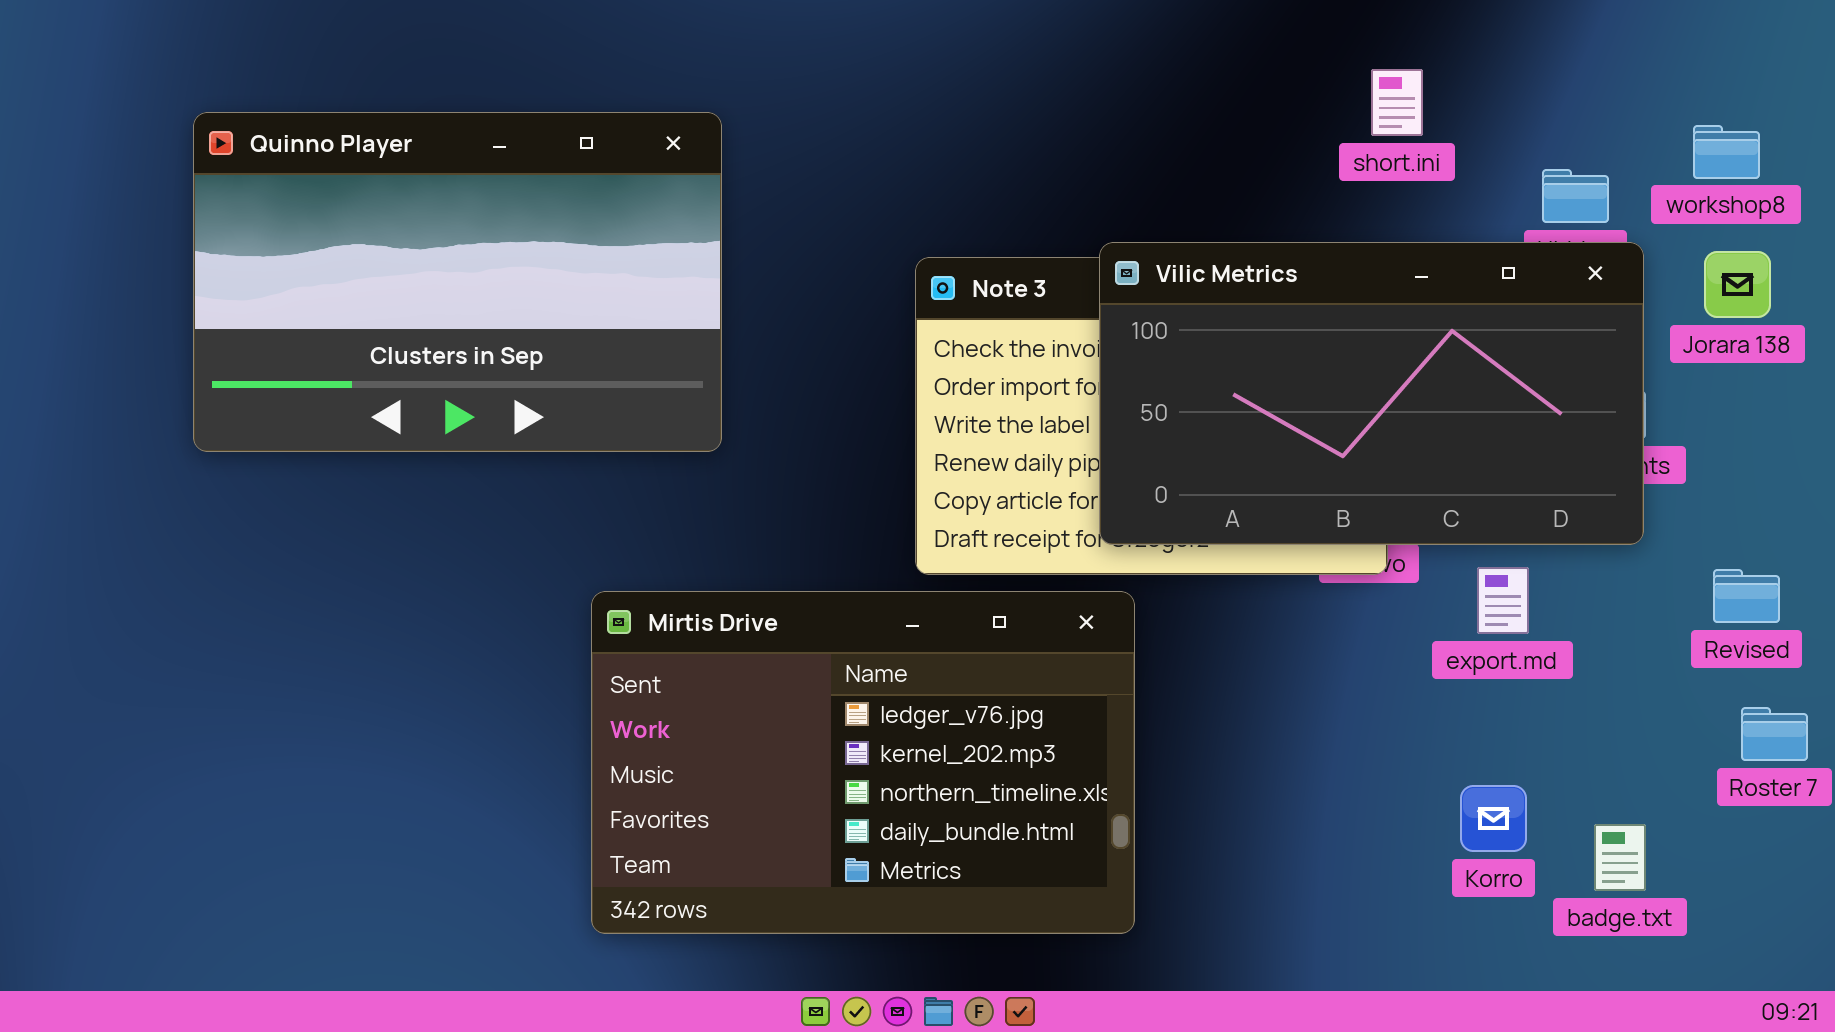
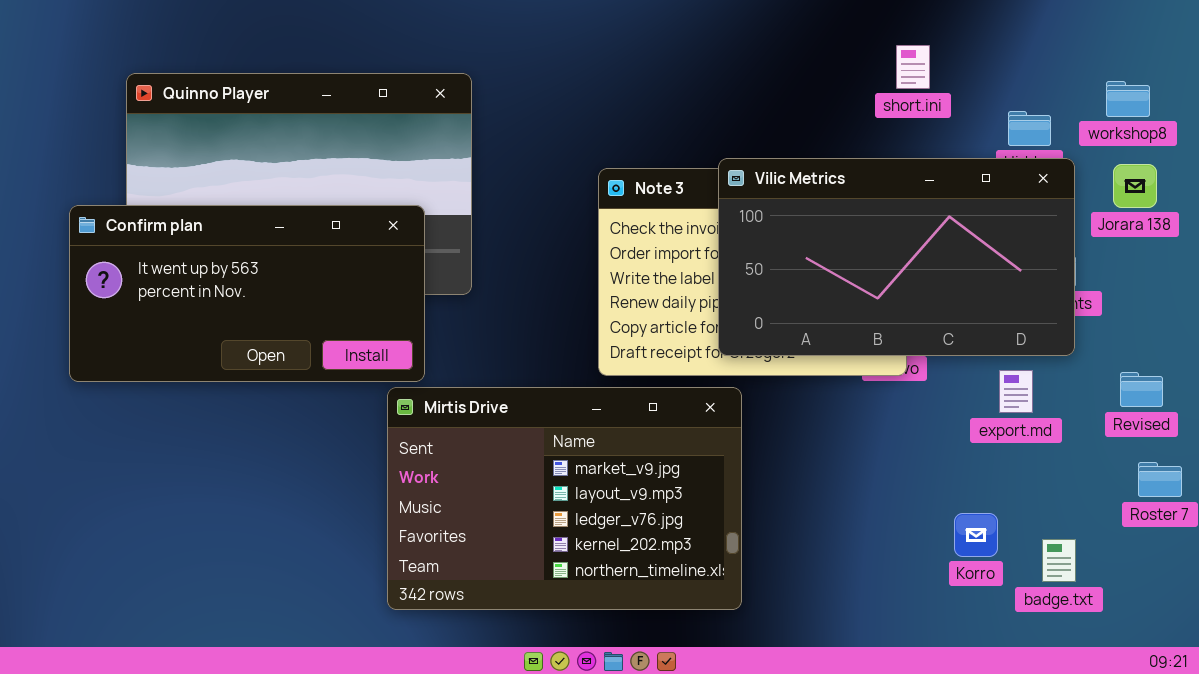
Confirm plan: none -> [69,205,425,382], opened
export.md: [1477,567,1529,634] -> [999,370,1033,413], moved
Mirtis Drive: [591,591,1135,934] -> [387,387,742,610], scrolled up 2 rows

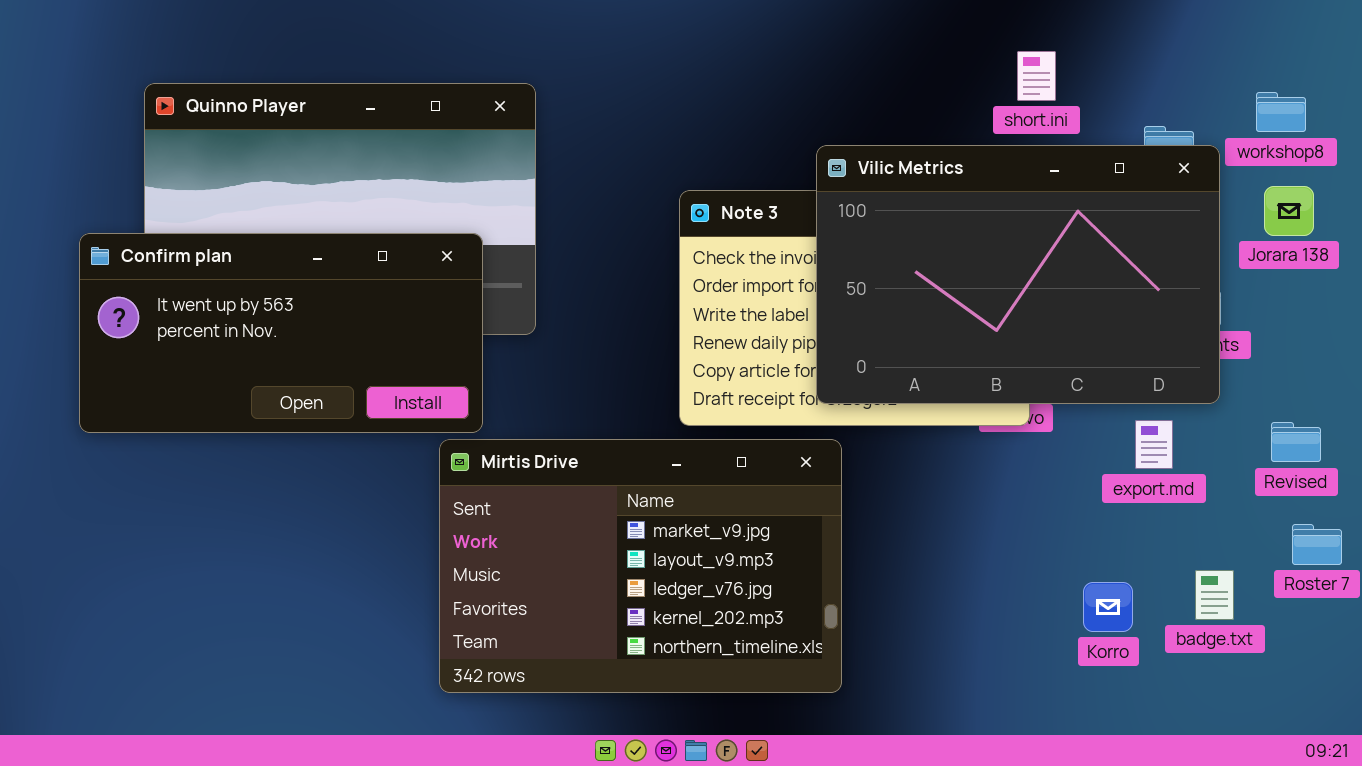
Vilic Metrics: [718,158,1075,356] -> [816,145,1220,404], resized
badge.txt: [1042,539,1076,582] -> [1195,570,1234,620], moved

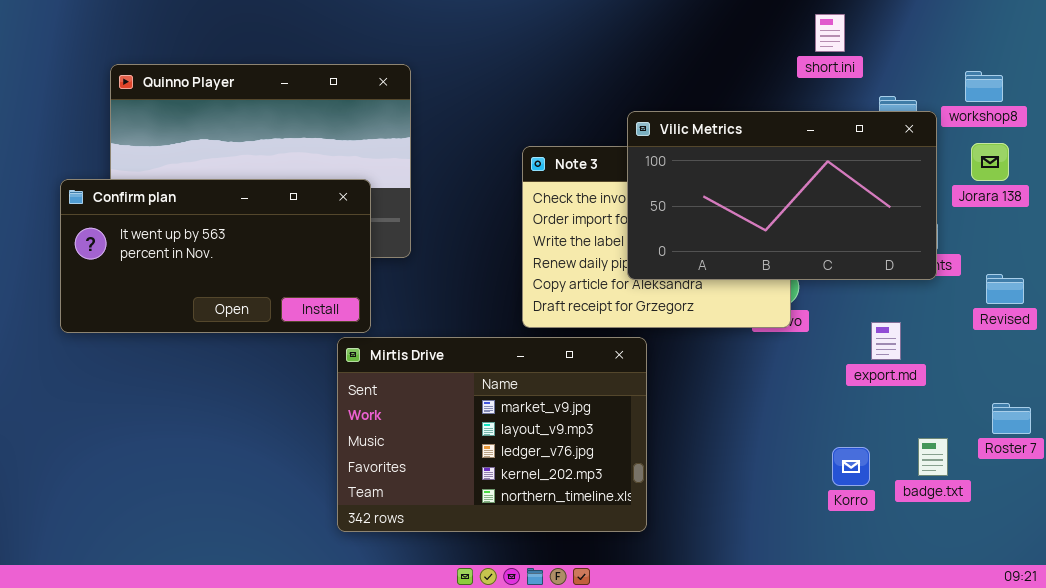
short.ini: [1017,51,1056,101] -> [815,14,845,52], moved
Vilic Metrics: [816,145,1220,404] -> [627,111,937,280], resized
Revised: [1271,422,1321,462] -> [986,274,1024,304], moved

